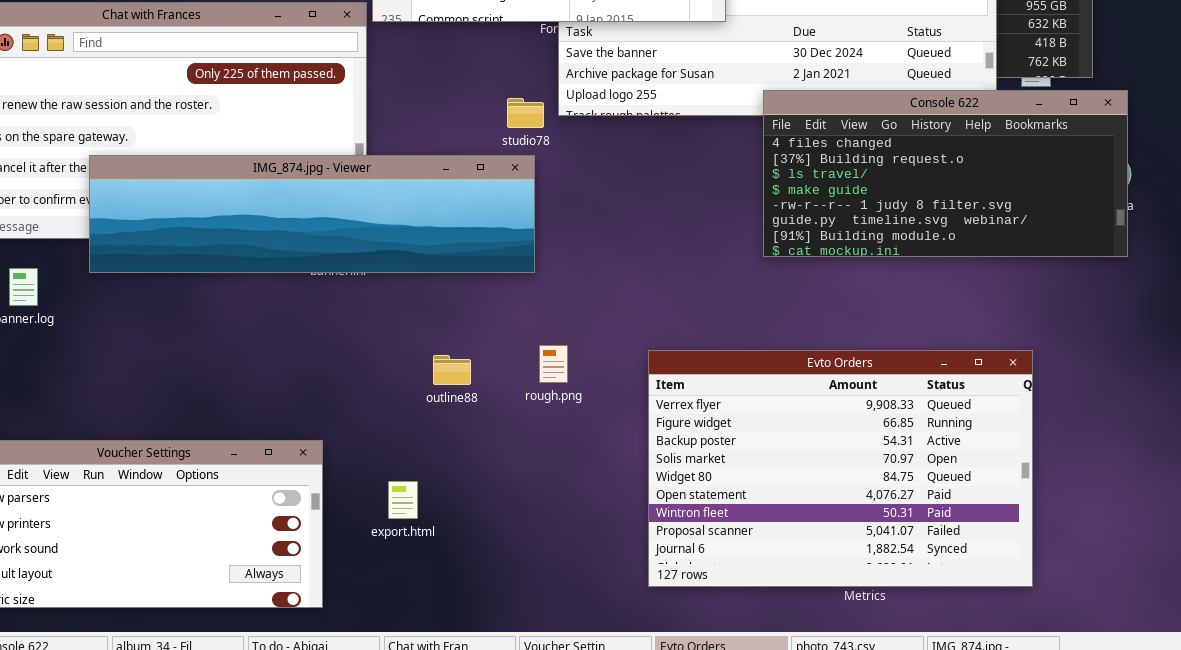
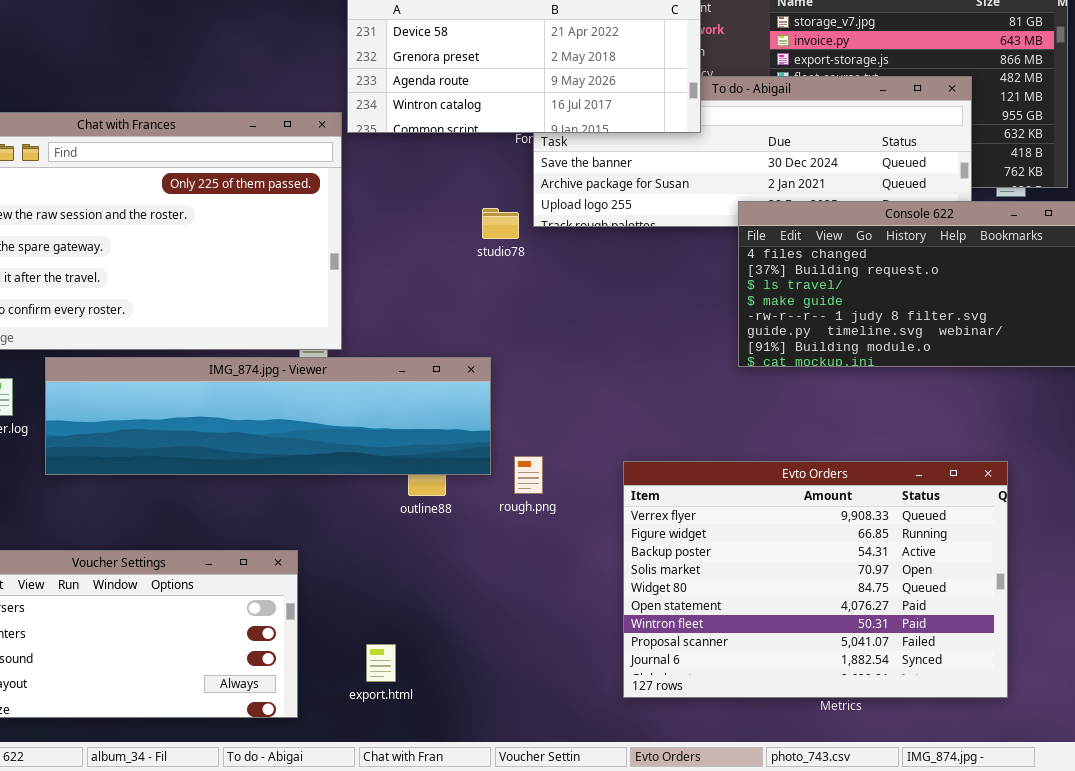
IMG_874.jpg - Viewer: [89,155,535,273] -> [45,357,491,475], moved
export.html: [388,481,418,519] -> [366,644,396,682], moved

